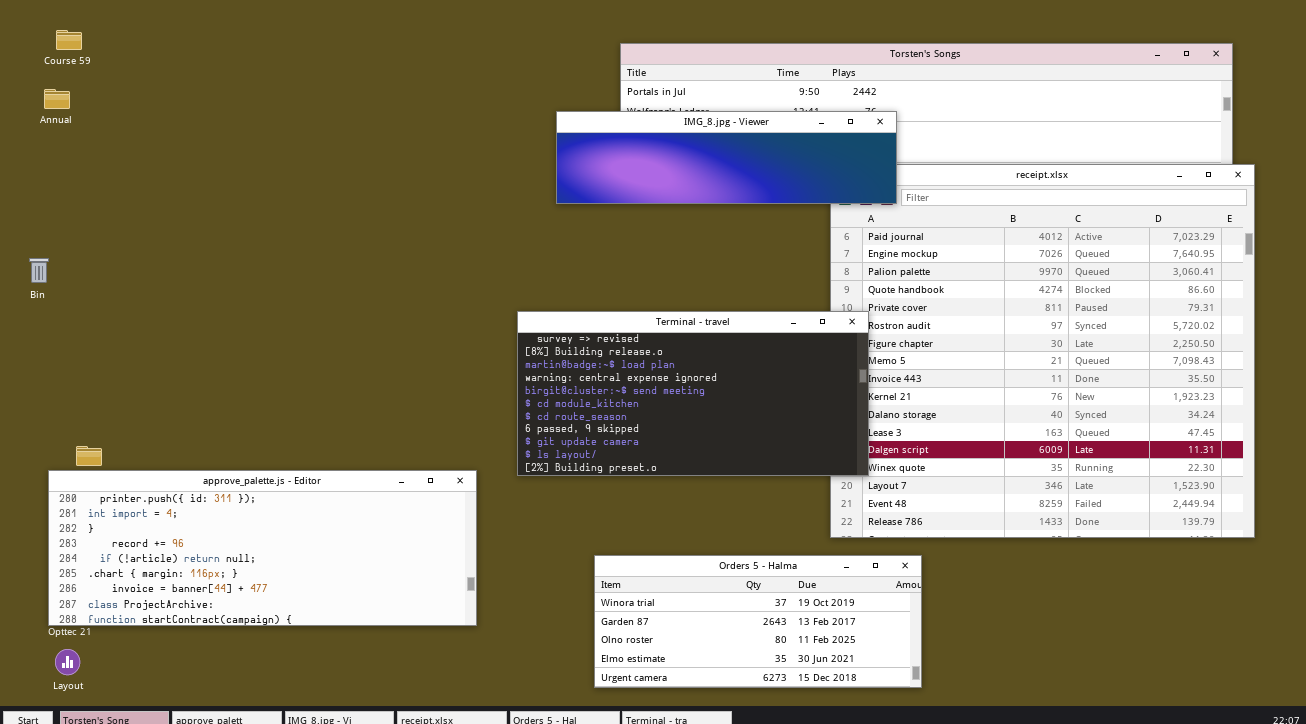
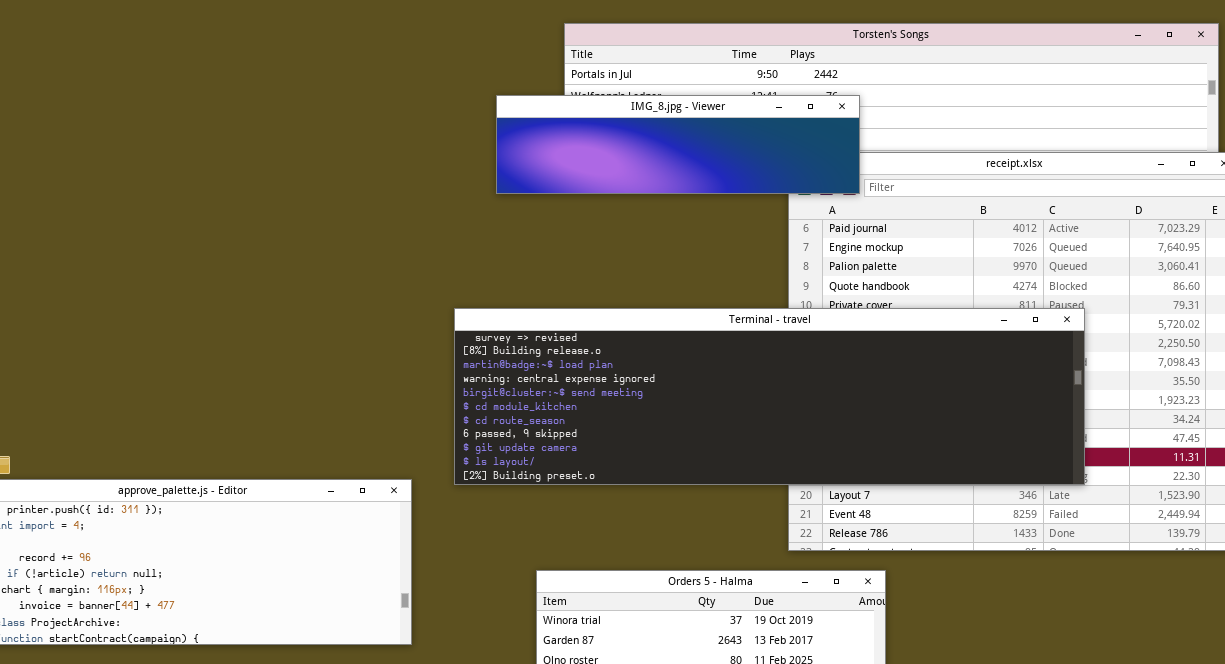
Terminal - travel: [517,311,869,476] -> [454,308,1085,485], resized

